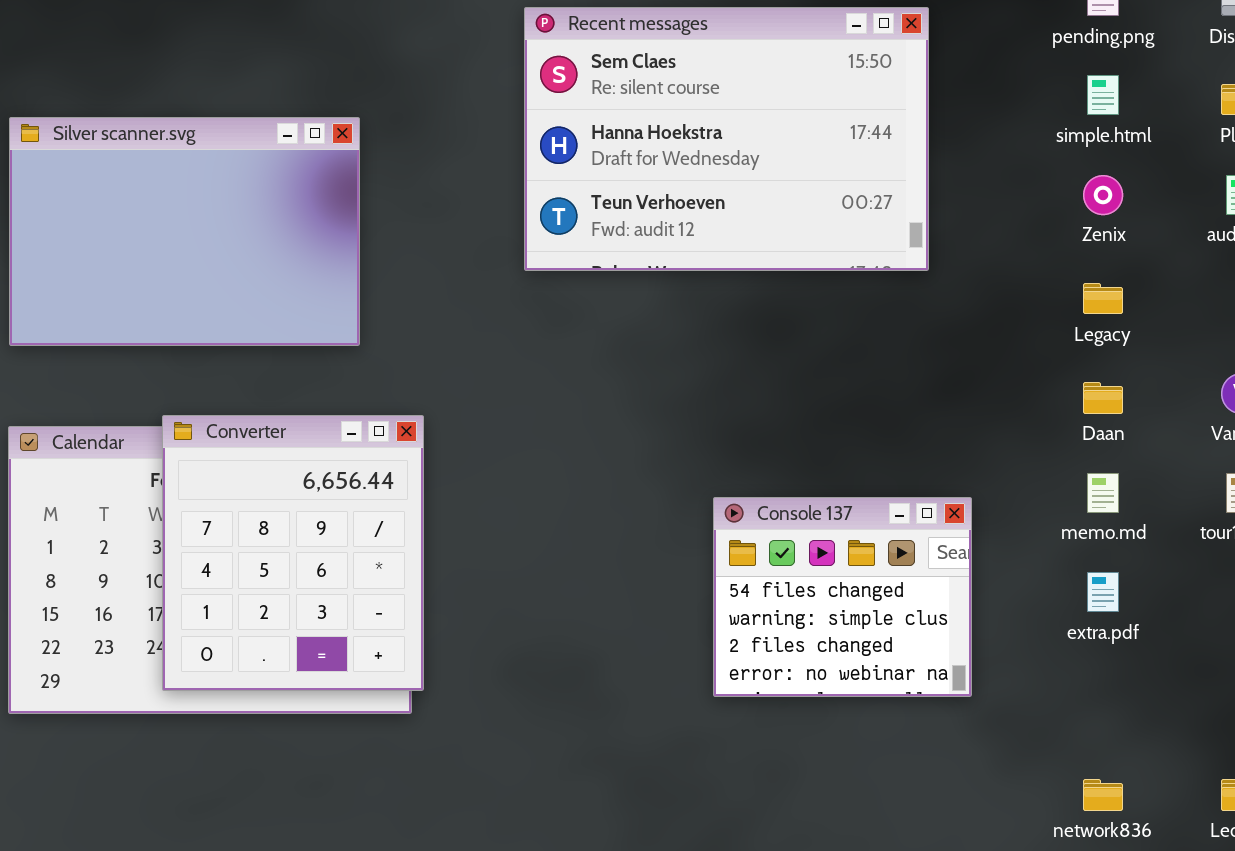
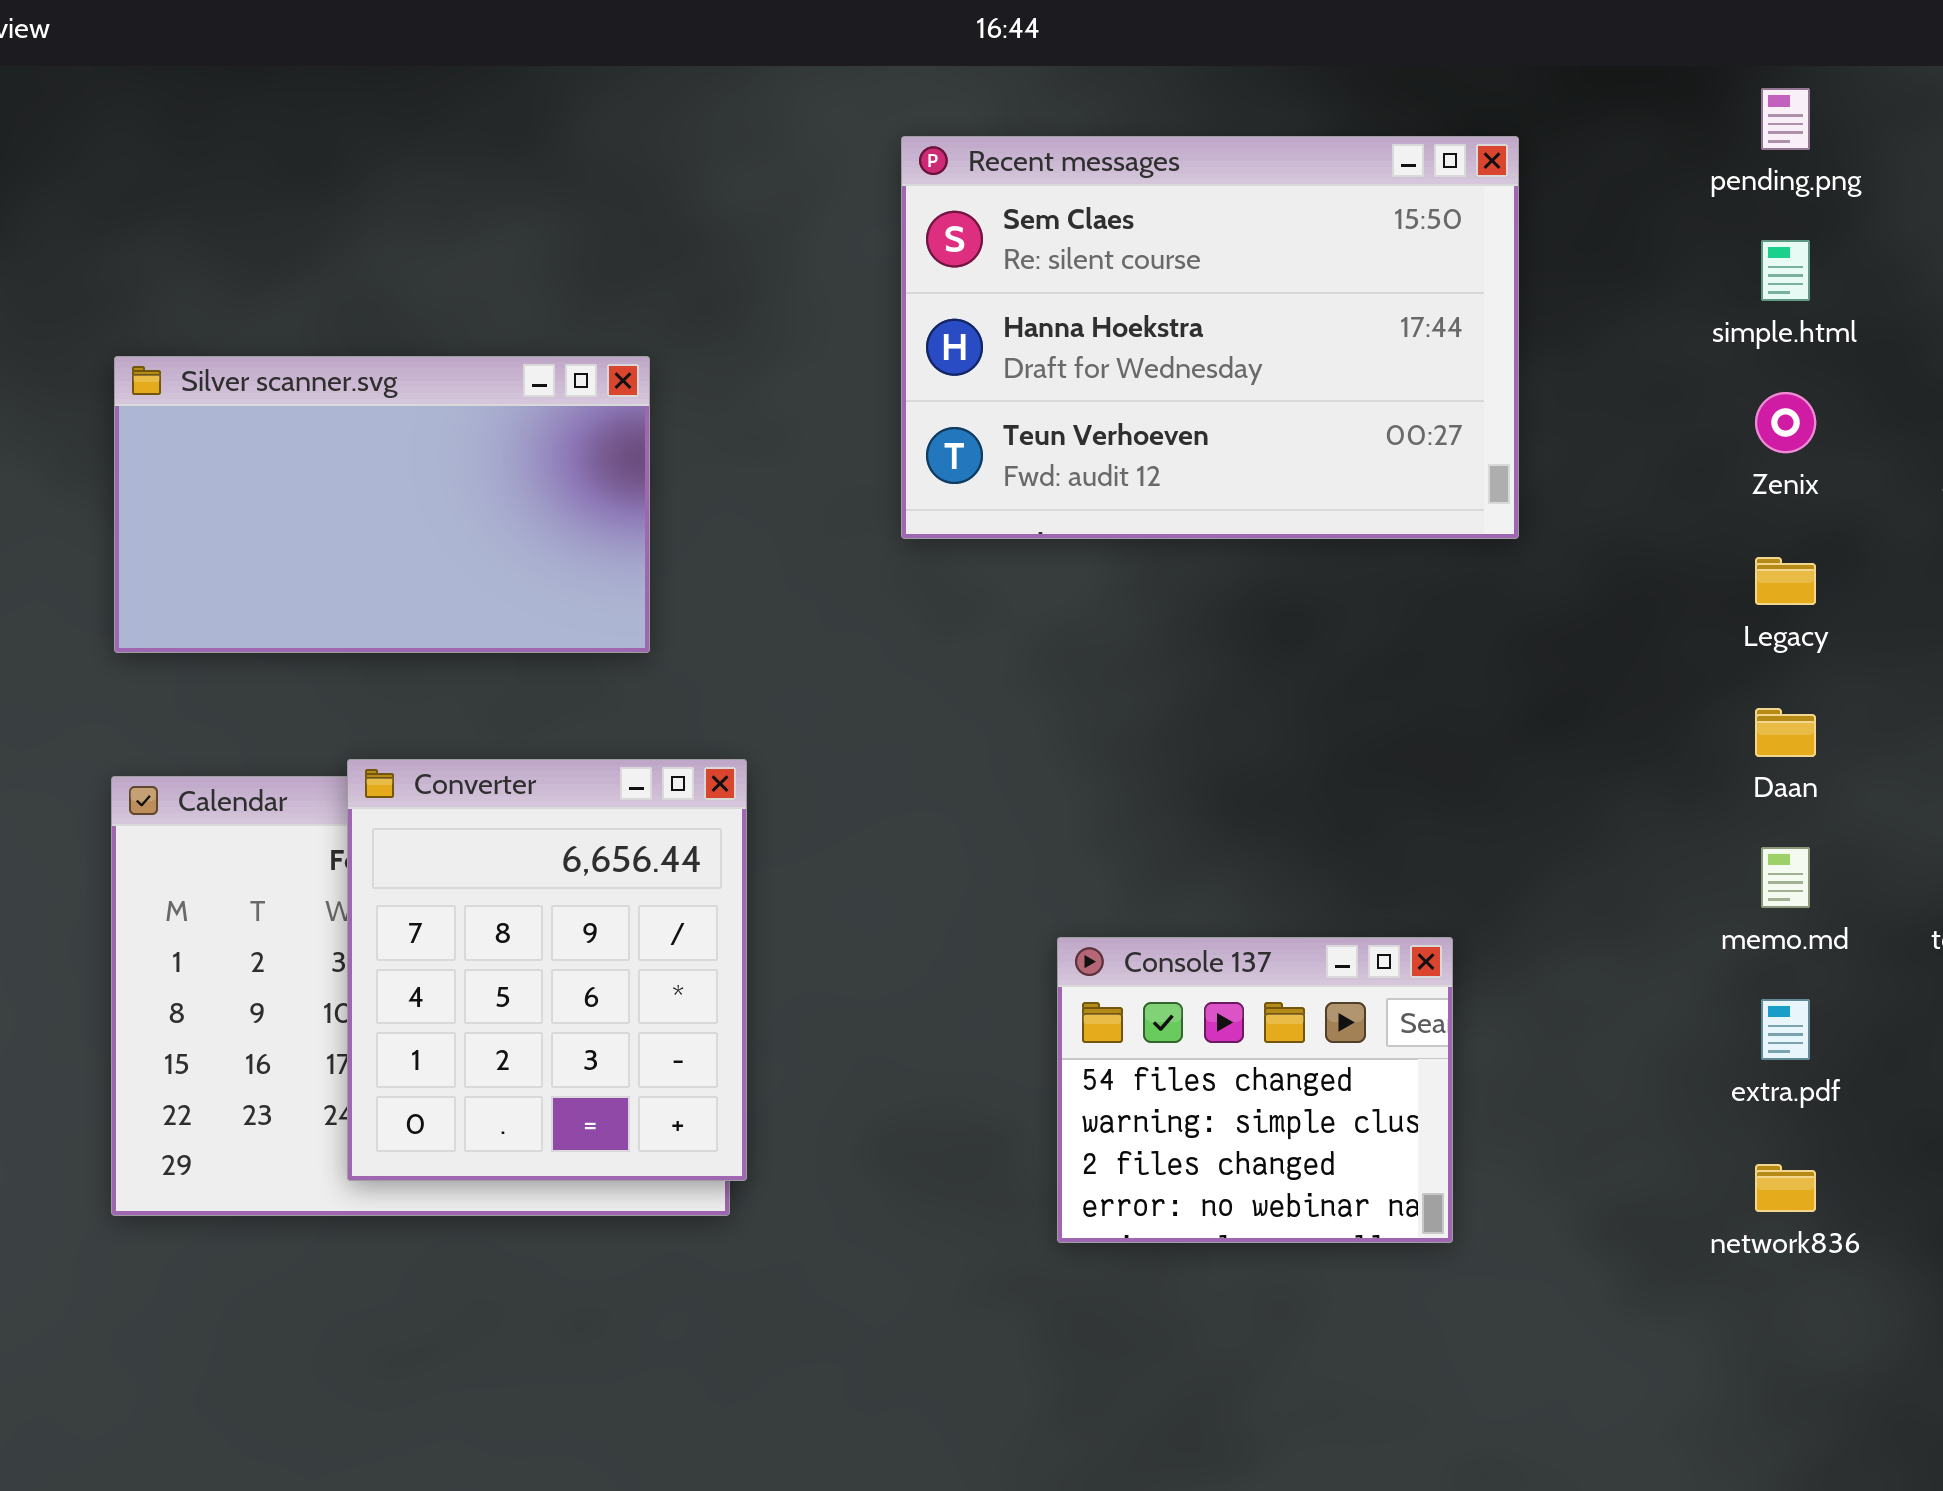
Silver scanner.svg: [9,117,360,346] -> [114,356,650,653], resized
Console 137: [713,497,972,697] -> [1057,937,1453,1243], moved
network836: [1083,779,1123,811] -> [1755,1164,1816,1212], moved

